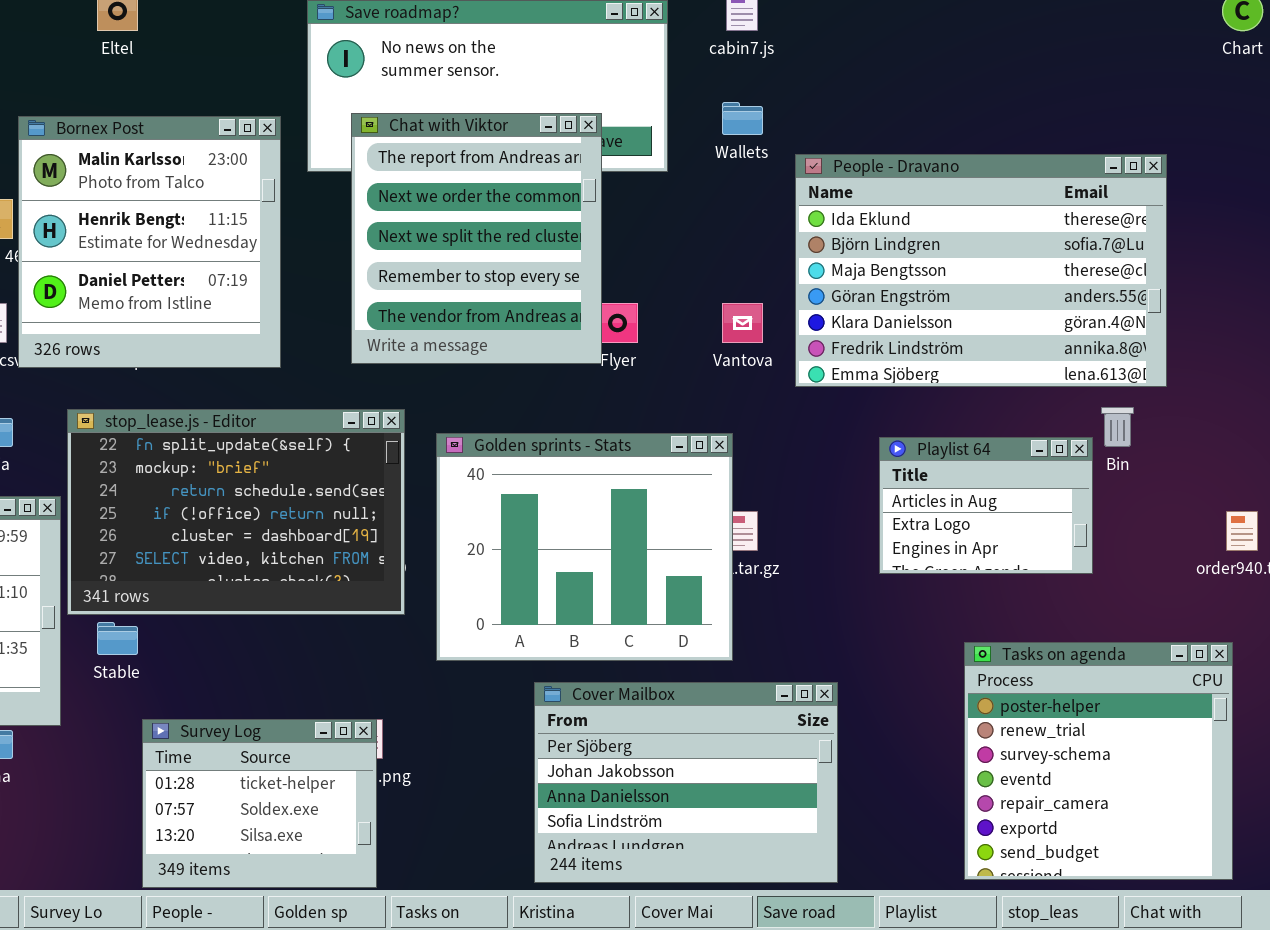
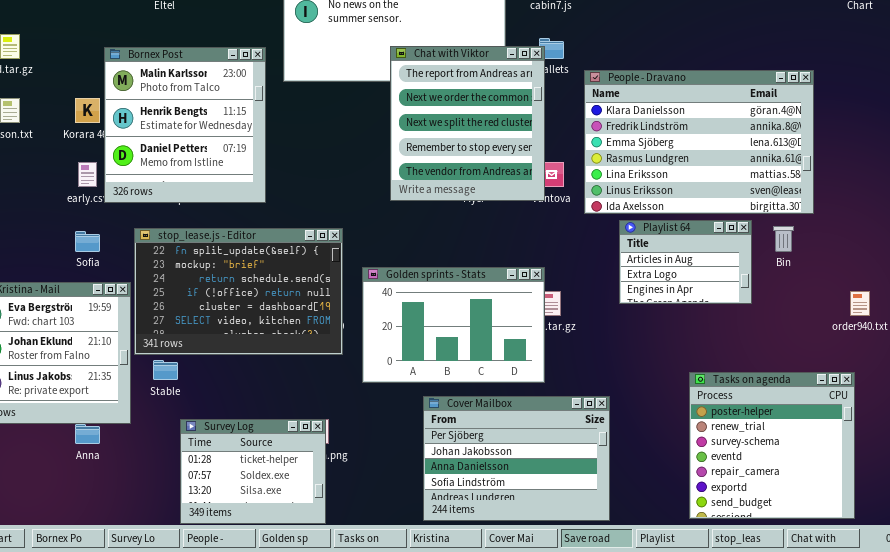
Chat with Viktor: [351,113,602,364] -> [390,46,545,201], moved
People - Dravano: [795,154,1167,387] -> [584,70,814,214], scrolled down 4 rows
Golden sprints - Stats: [436,433,733,661] -> [362,267,545,383], resized
Playlist 64: [879,437,1093,574] -> [619,220,752,304], moved

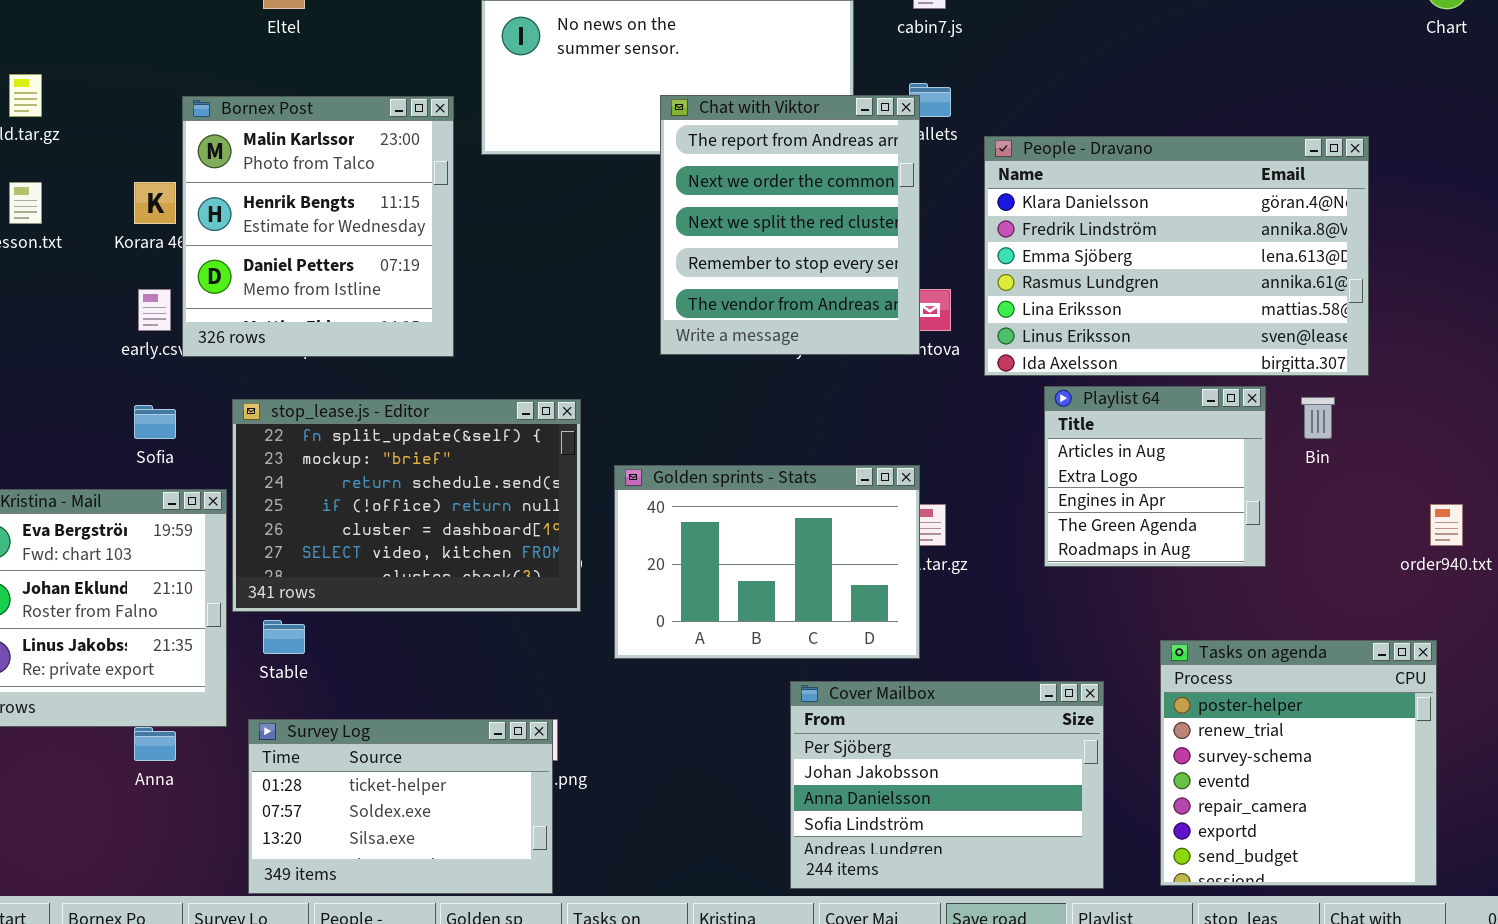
Playlist 64: [619,220,752,304] -> [1044,386,1266,567], resized
Cover Mailbox: [423,396,610,521] -> [790,681,1104,889], moved
Survey Log: [180,419,326,524] -> [248,719,553,894], resized

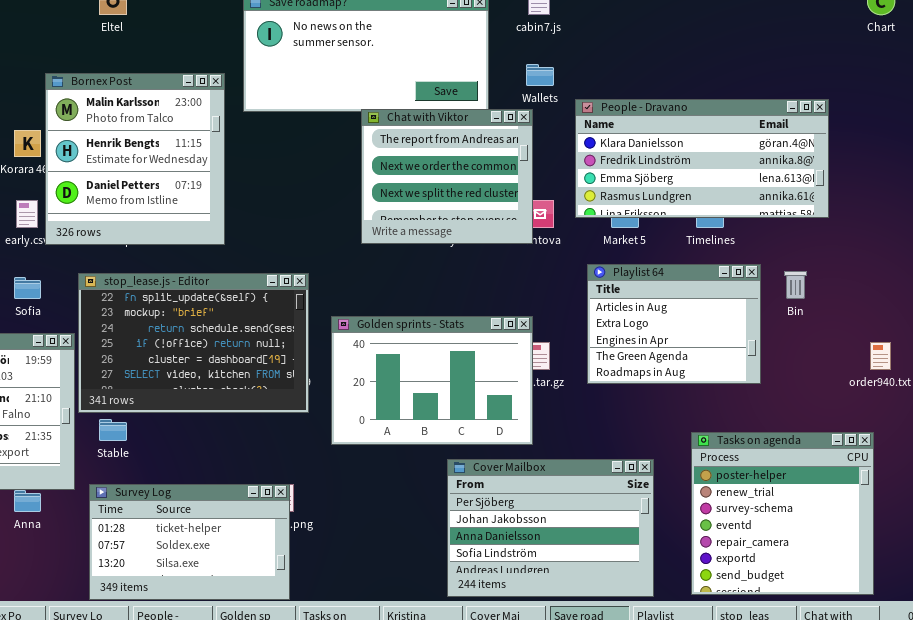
Chat with Viktor: [660,95,920,355] -> [361,109,533,244], resized
People - Dravano: [984,136,1369,376] -> [575,99,829,218], resized
Playlist 64: [1044,386,1266,567] -> [587,264,761,384], resized

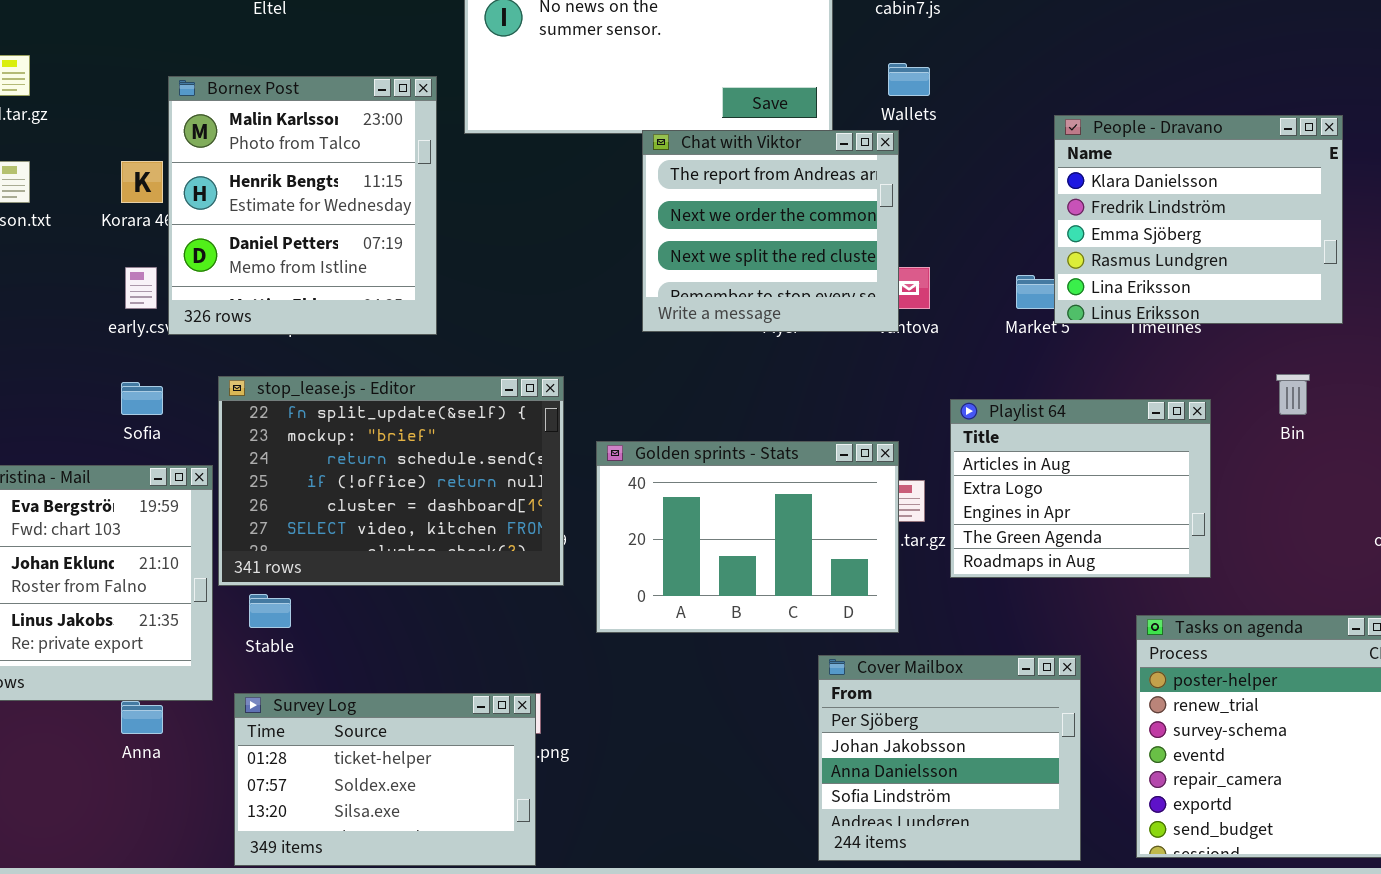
People - Dravano: [575,99,829,218] -> [1054,115,1343,324], resized
Playlist 64: [587,264,761,384] -> [950,399,1211,578], moved
Cover Mailbox: [447,459,654,597] -> [818,655,1081,861], resized

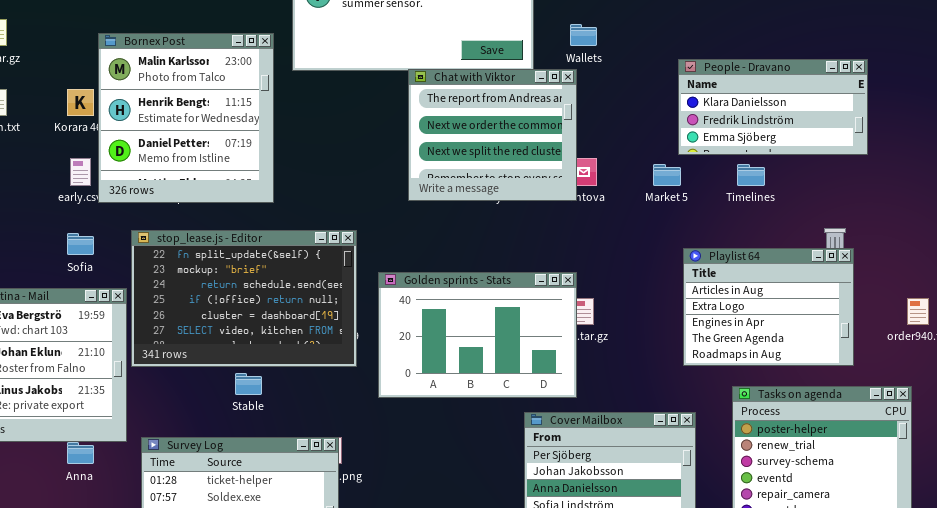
People - Dravano: [1054,115,1343,324] -> [678,59,868,155], resized
Playlist 64: [950,399,1211,578] -> [683,248,854,366], moved
Stable: [249,594,291,628] -> [235,373,262,395], moved

